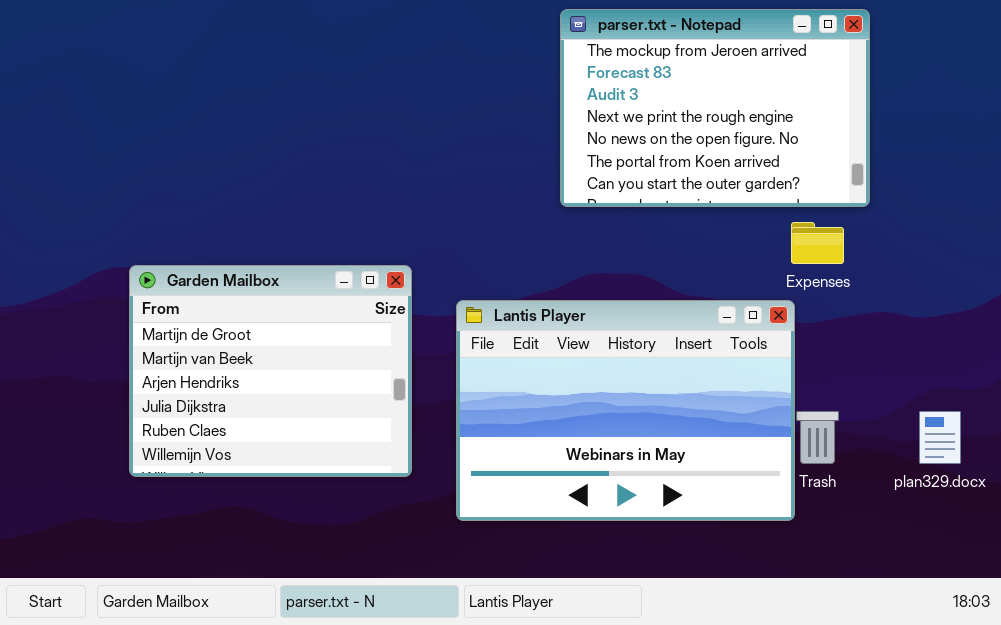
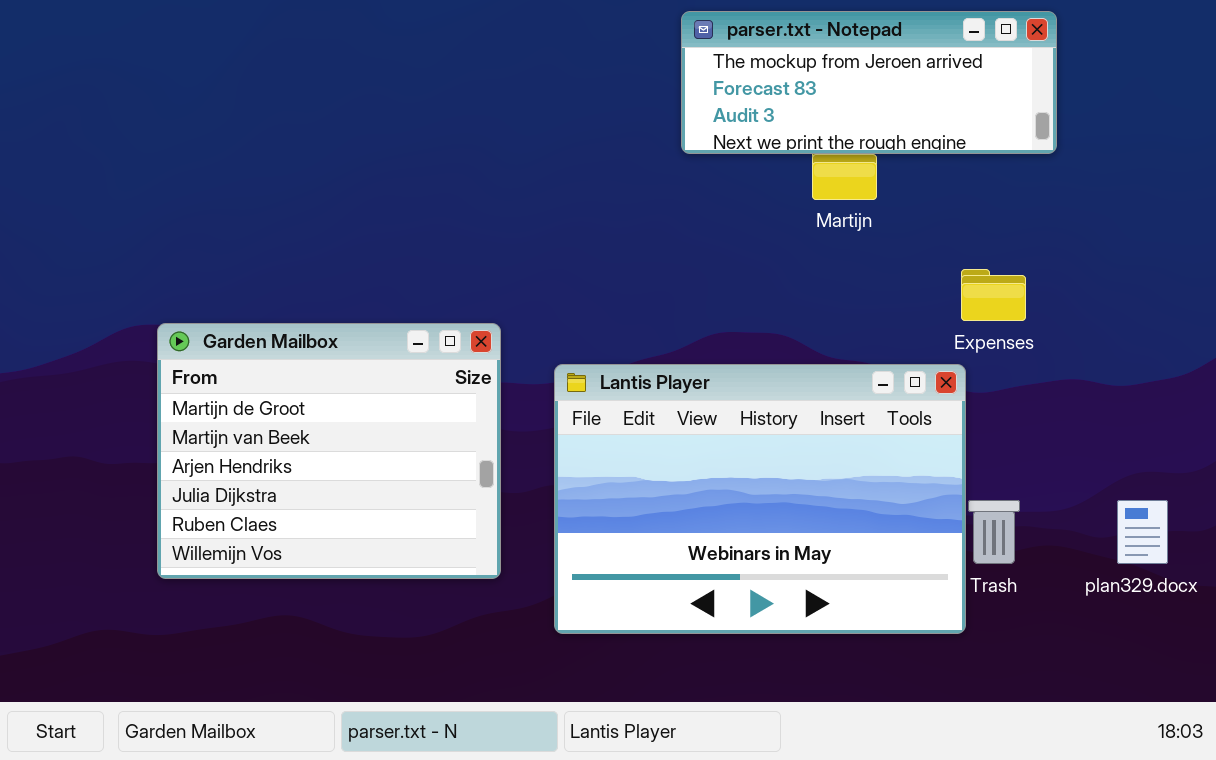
parser.txt - Notepad: [560,9,870,207] -> [681,11,1057,154], resized

